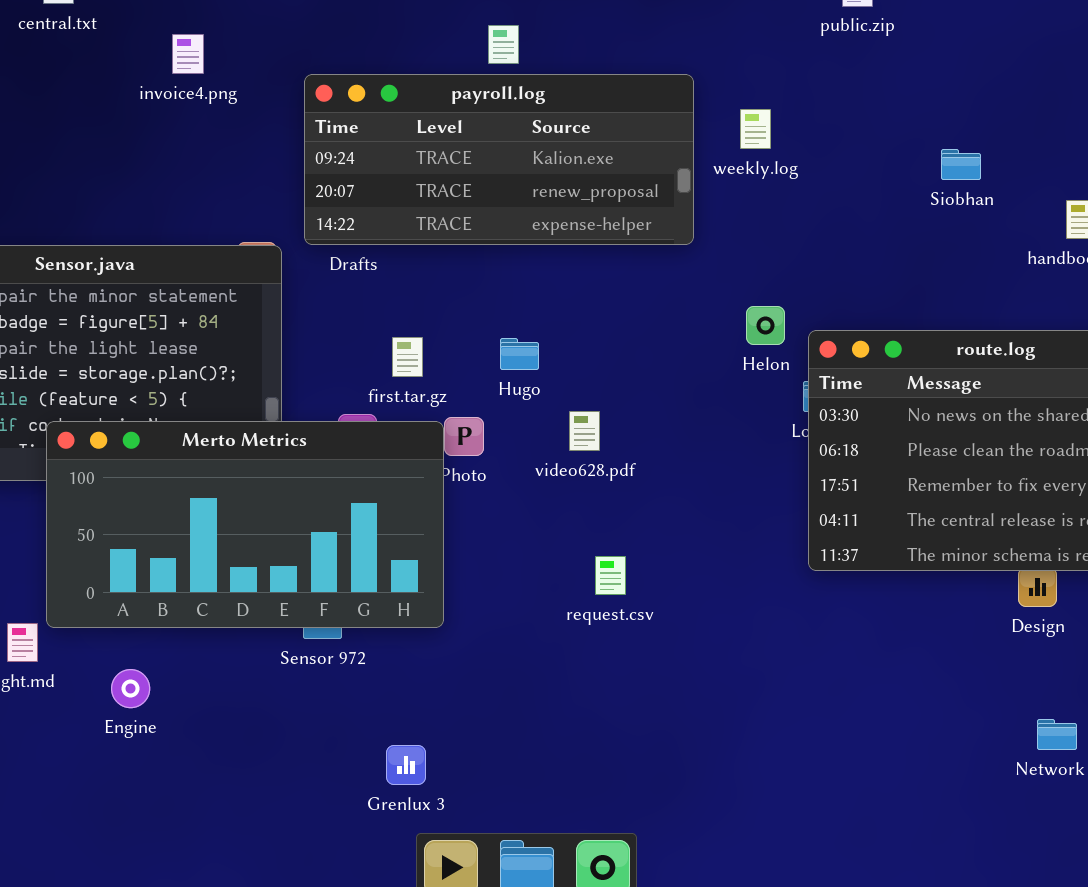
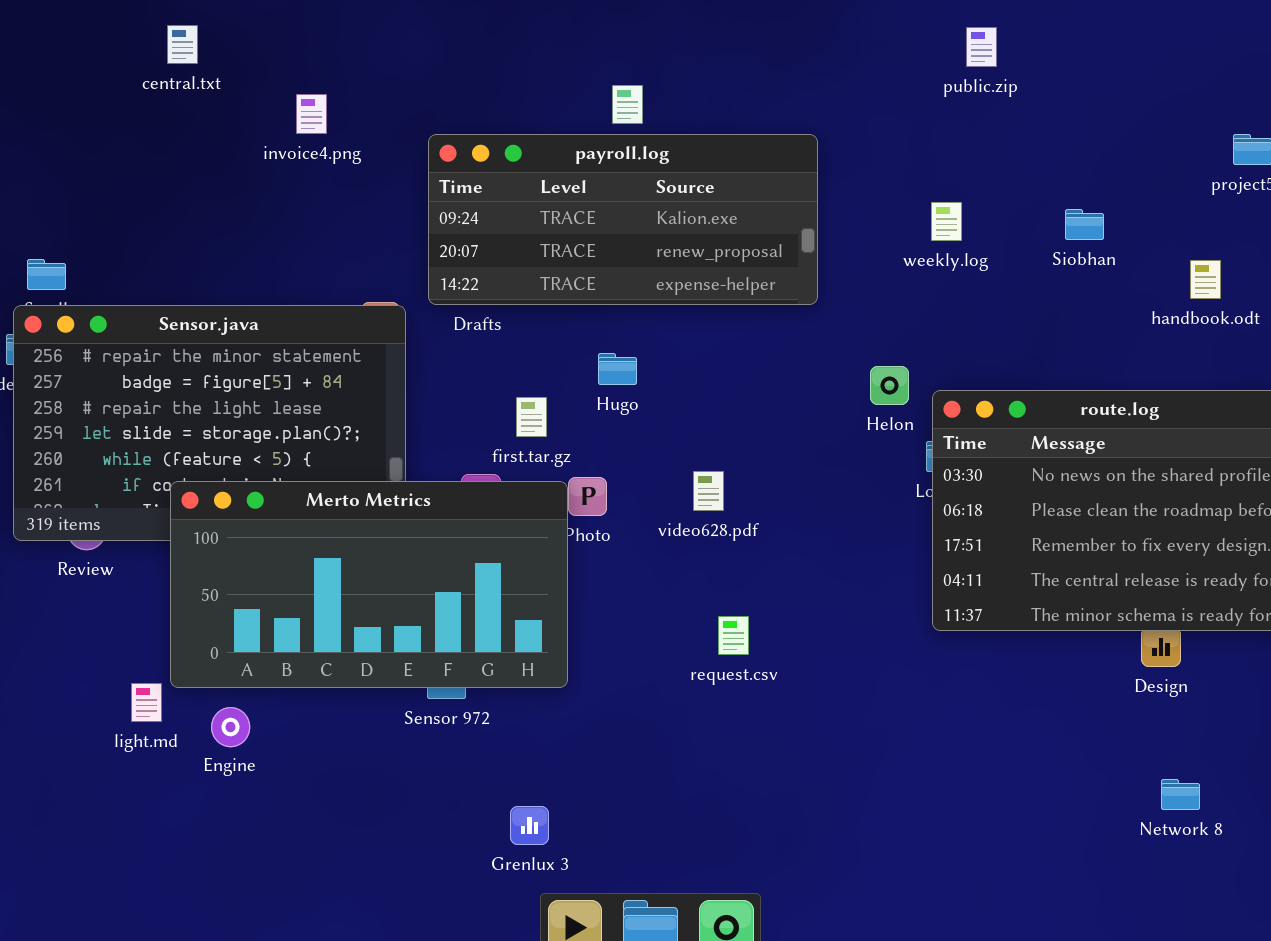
weekly.log: [740,109,771,149] -> [931,202,962,241], moved
Hugo: [500,338,539,370] -> [598,353,637,385], moved
Engine: [111,669,150,708] -> [211,707,250,747], moved

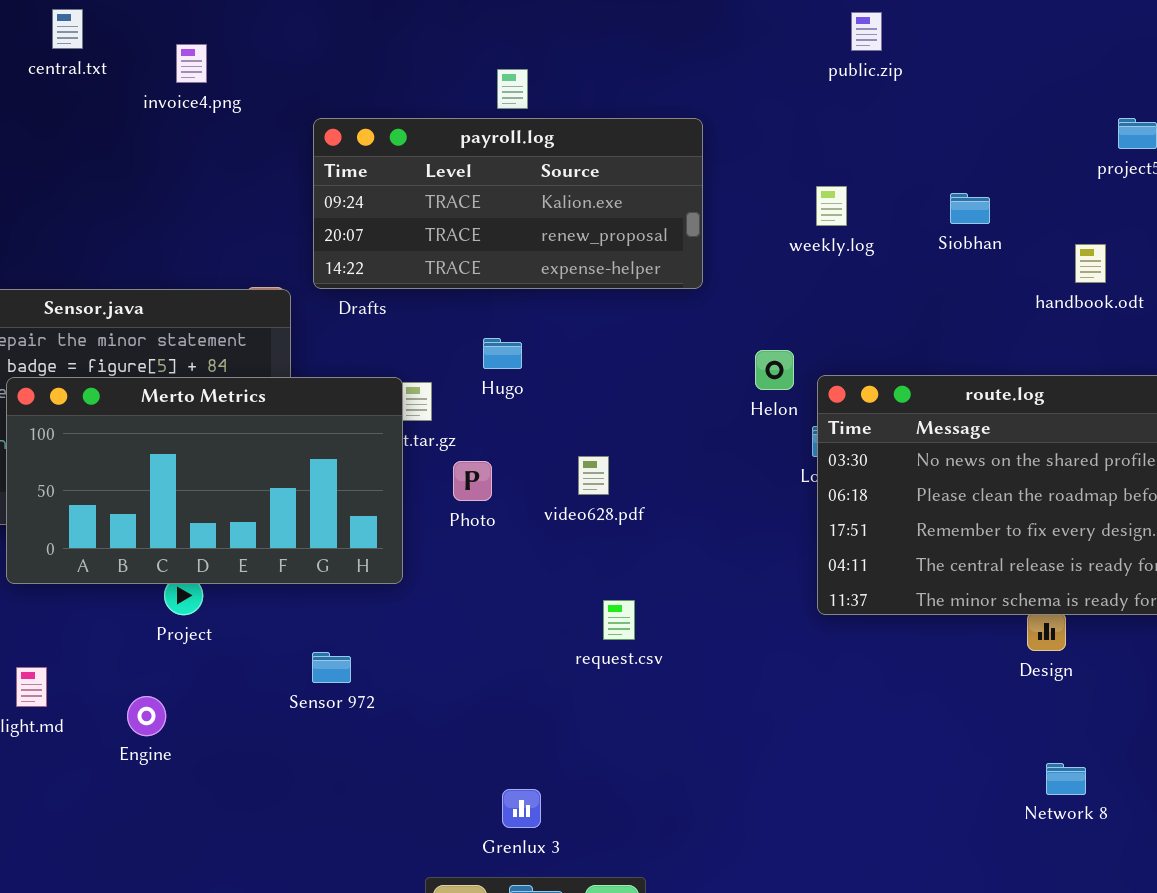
invoice4.png: [296,94,327,134] -> [176,44,207,83], moved
Merto Metrics: [170,481,568,688] -> [6,377,403,584], moved
Engine: [211,707,250,747] -> [127,696,166,736], moved
Grenlux 3: [510,806,549,845] -> [502,789,541,828], moved

